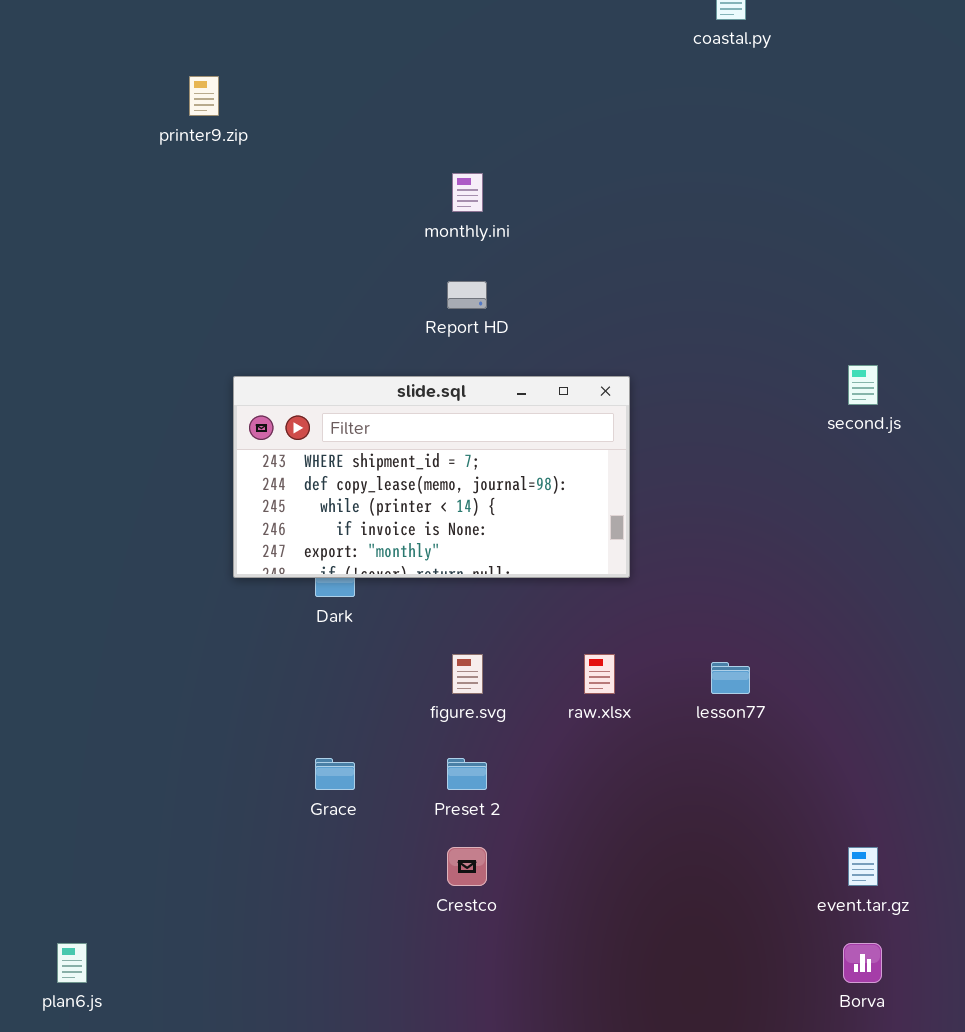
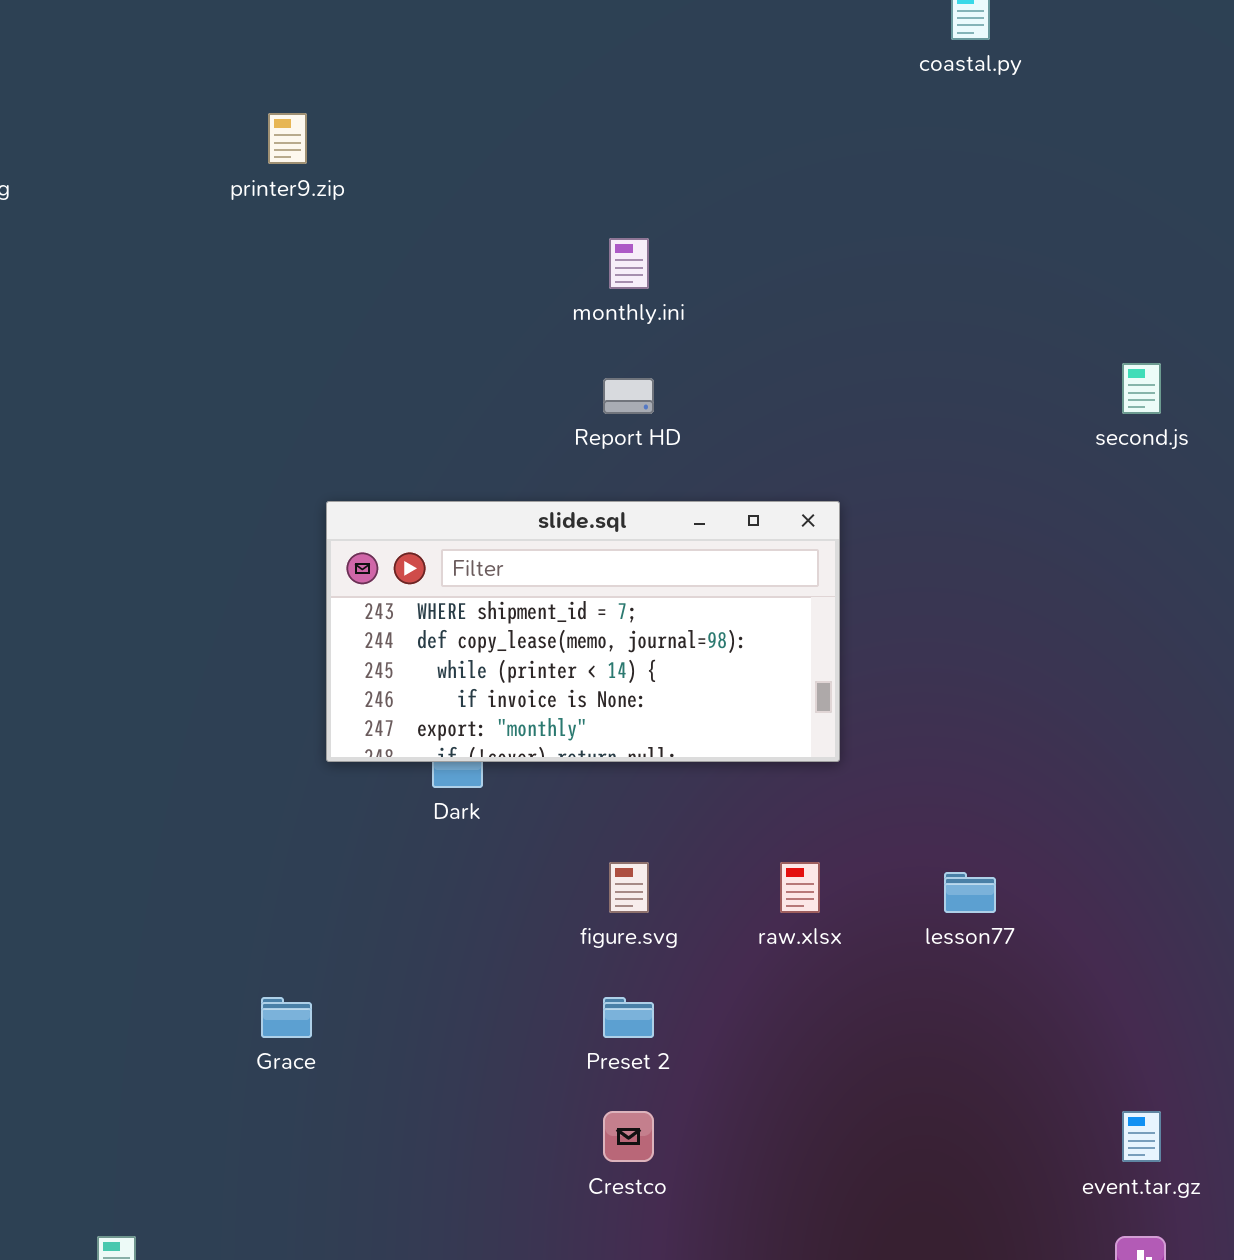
second.js: [848,365,878,405] -> [1122,363,1161,414], moved
Grace: [315,758,355,790] -> [261,997,312,1038], moved

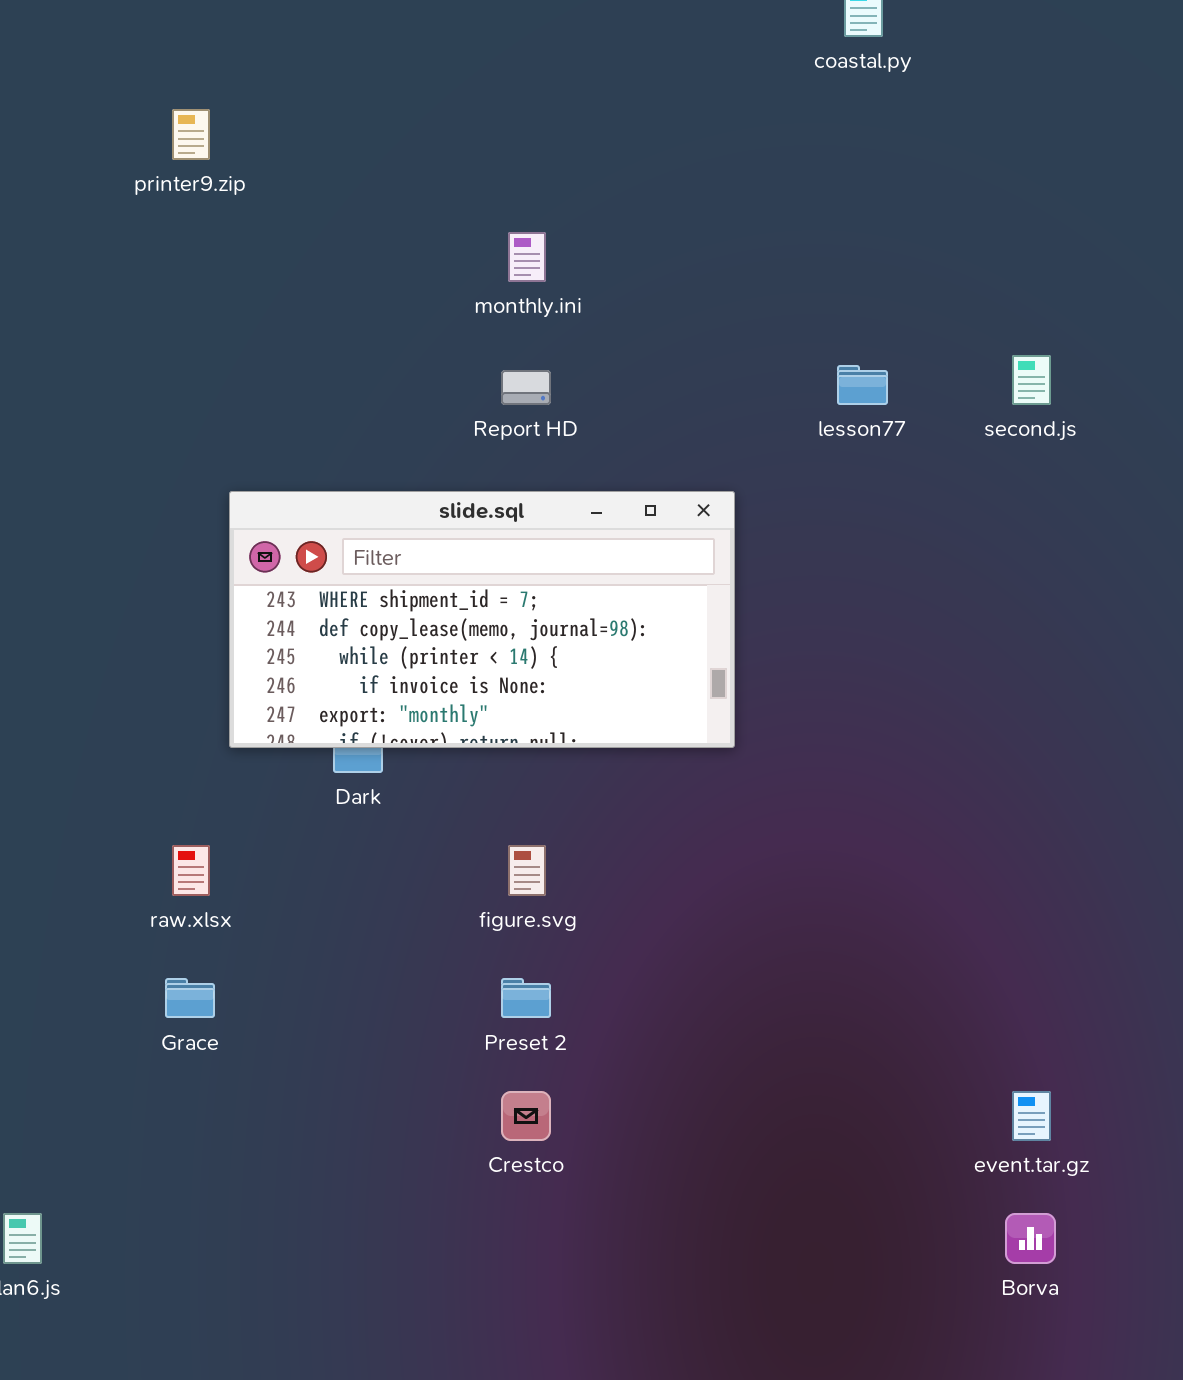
raw.xlsx: [780,862,820,913] -> [172,845,210,896], moved
lesson77: [944,872,996,913] -> [837,365,888,405], moved

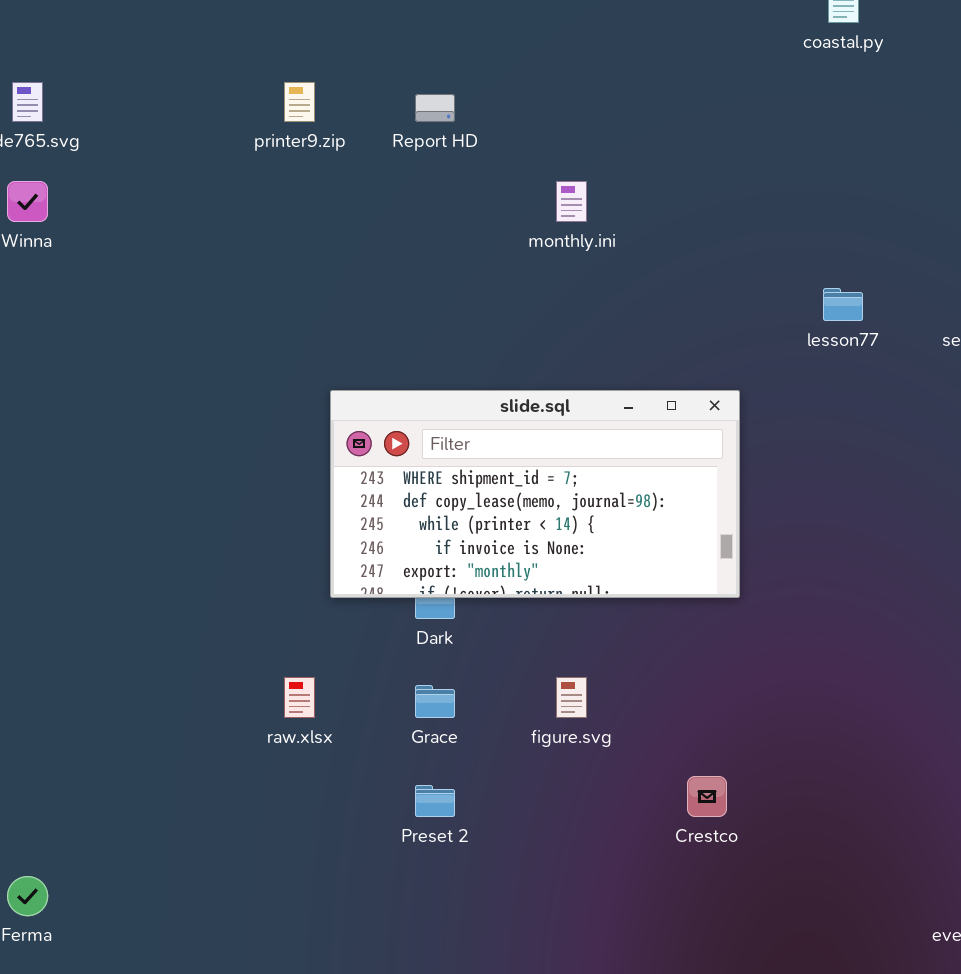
Report HD: [501,370,551,405] -> [415,94,455,122], moved
Grace: [165,978,215,1018] -> [415,685,455,718], moved
Preset 2: [501,978,551,1018] -> [415,785,455,817], moved
Crestco: [501,1091,551,1141] -> [687,776,727,817], moved

